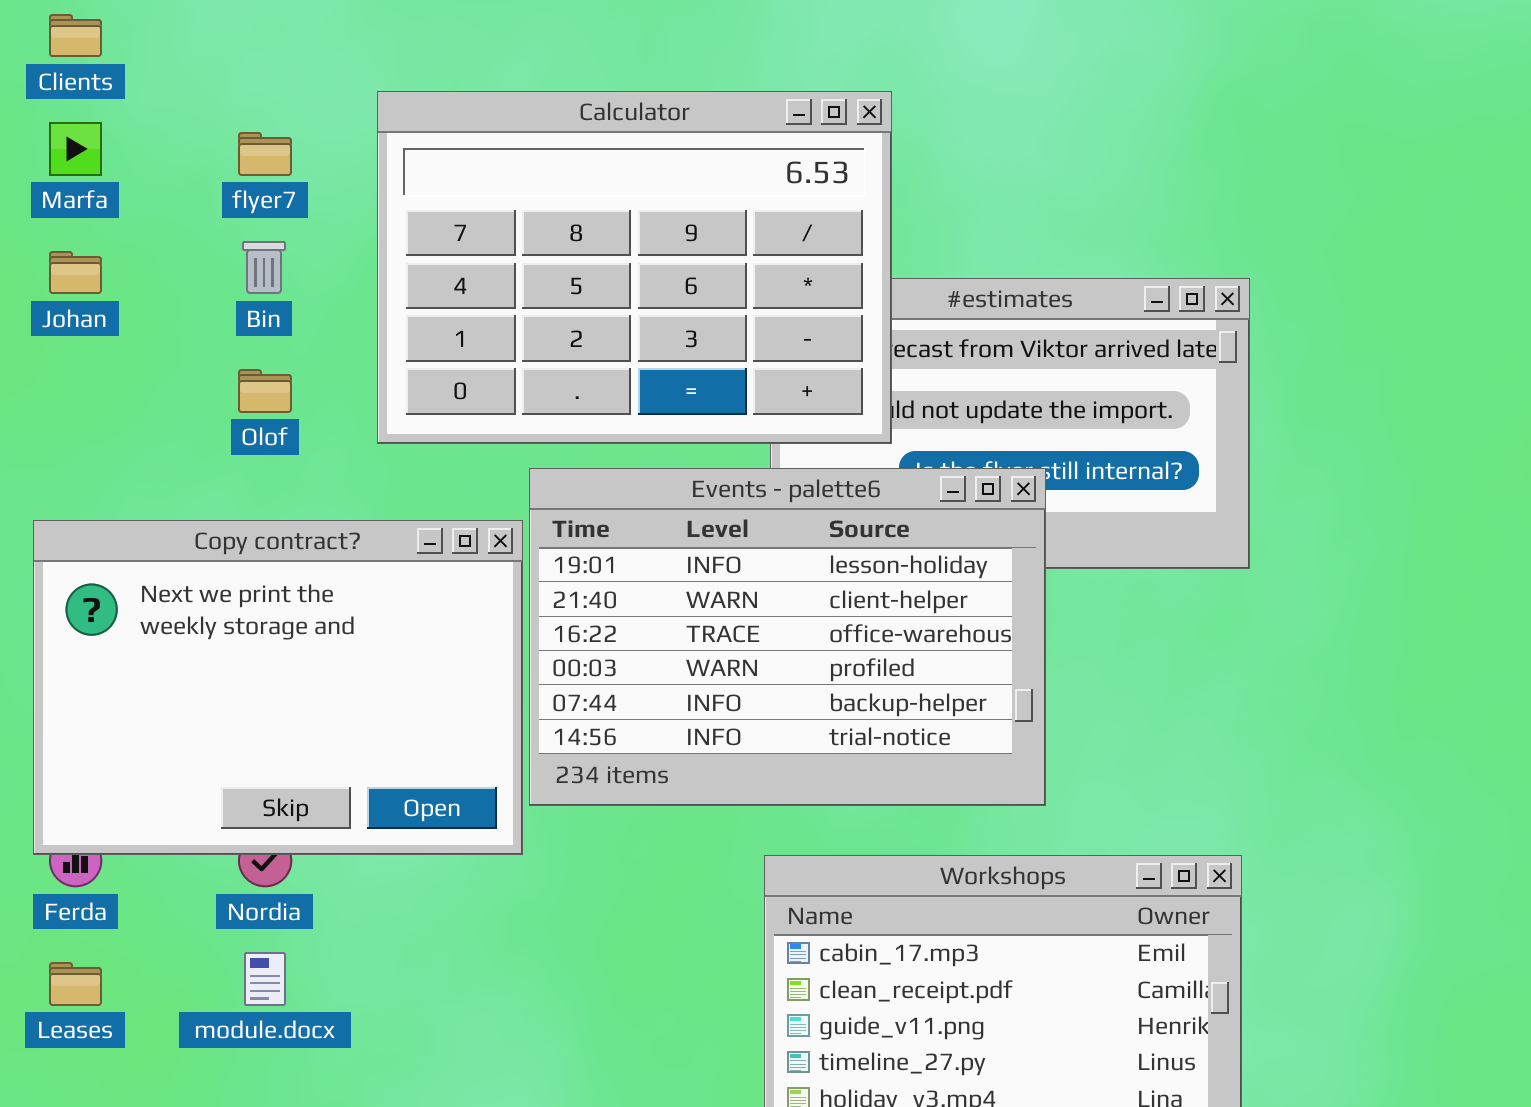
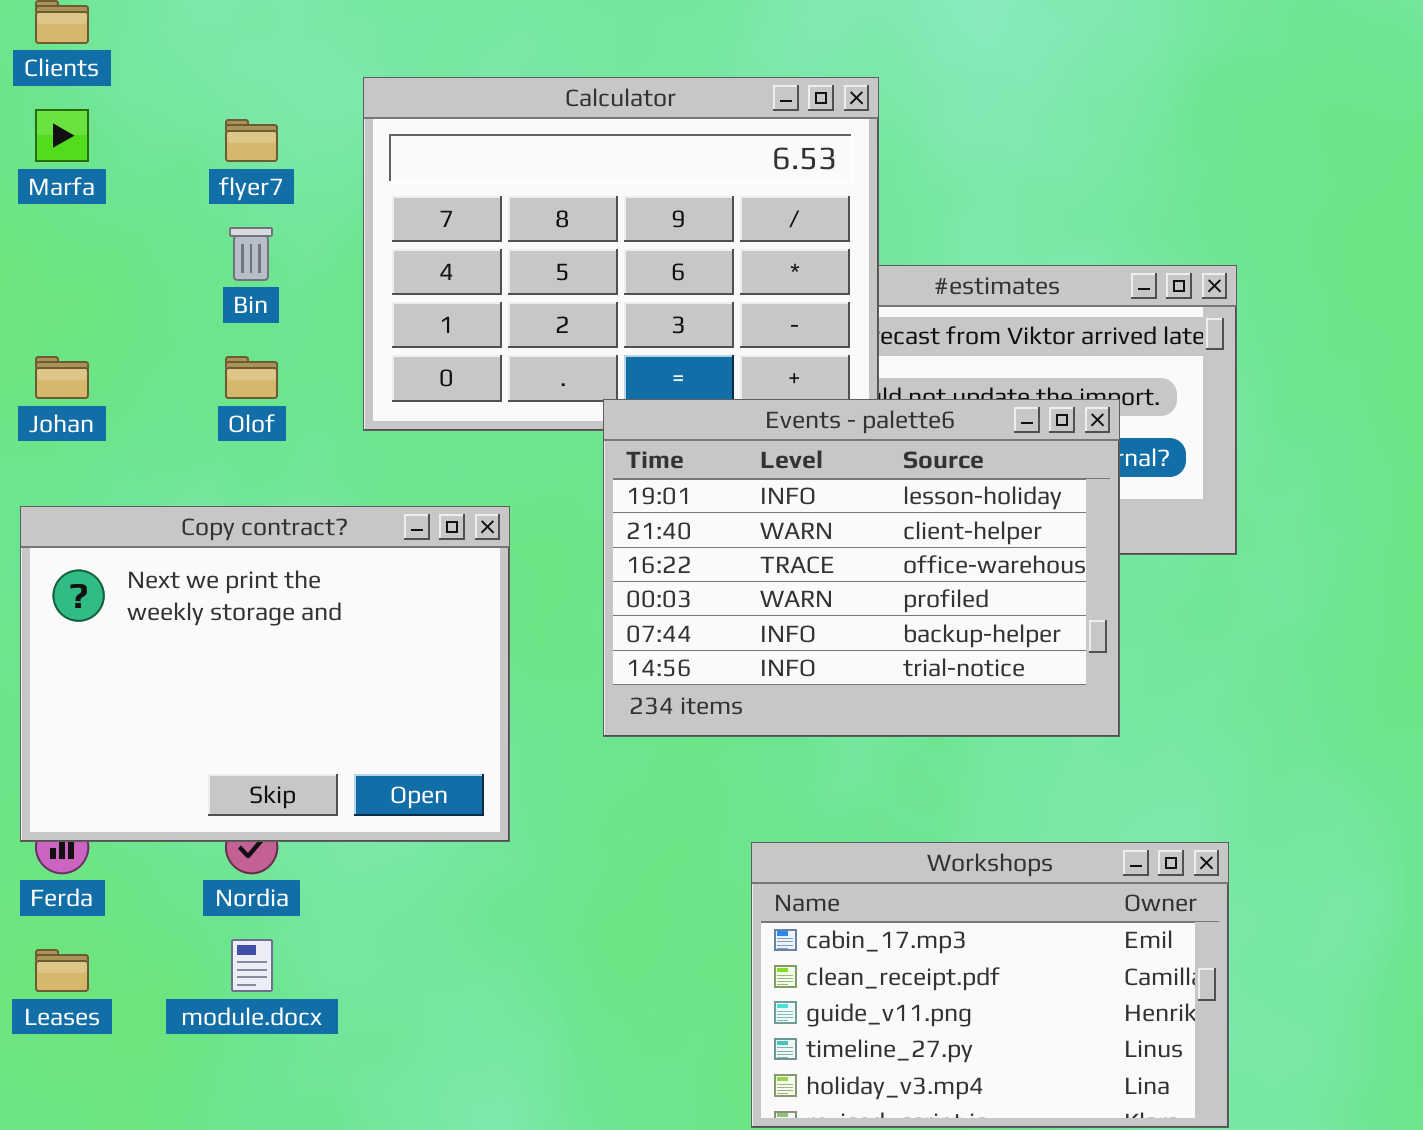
Johan: [49,251,102,294] -> [35,356,89,399], moved
Events - palette6: [529,468,1046,806] -> [603,399,1120,737], moved

